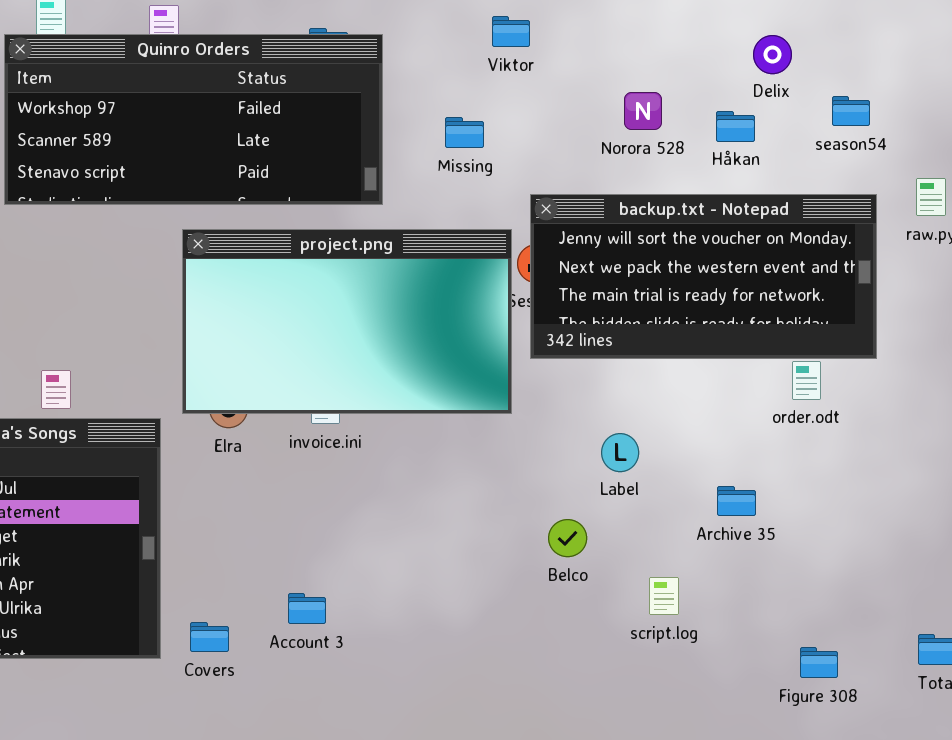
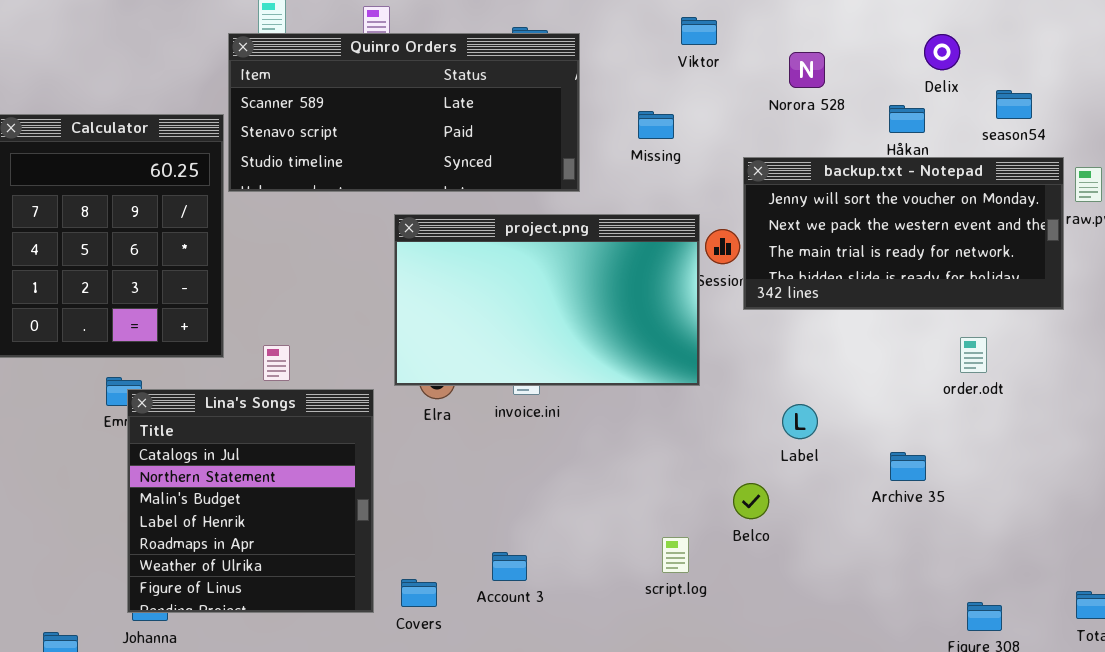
Quinro Orders: [4,34,383,205] -> [228,33,580,192], scrolled down 1 row
Norora 528: [624,92,662,130] -> [789,52,825,88], moved
backup.txt - Notepad: [530,194,877,359] -> [743,157,1064,310], moved
script.log: [649,577,679,615] -> [662,537,689,573], moved

